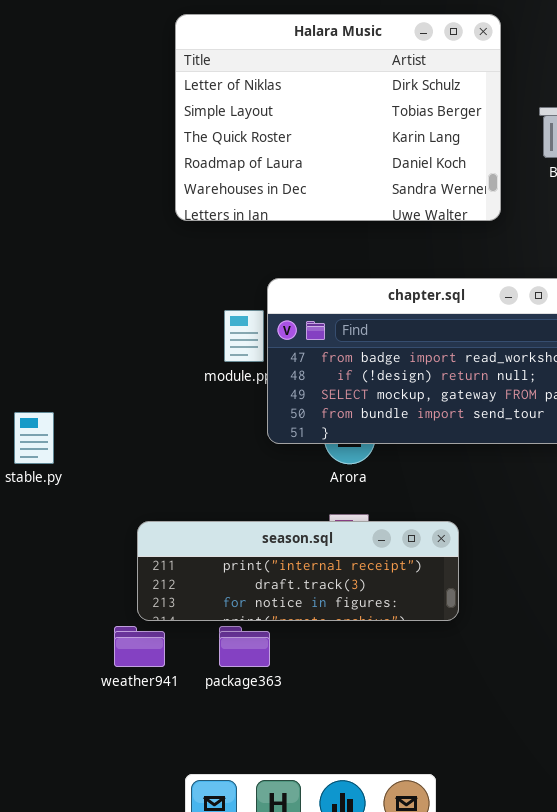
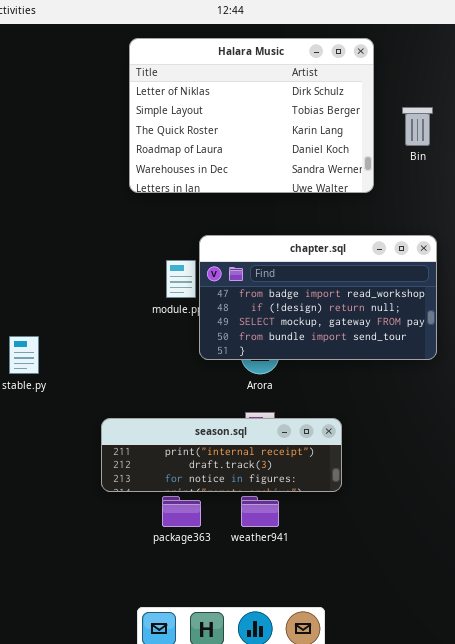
weather941: [114,626,165,667] -> [241,496,279,527], moved

